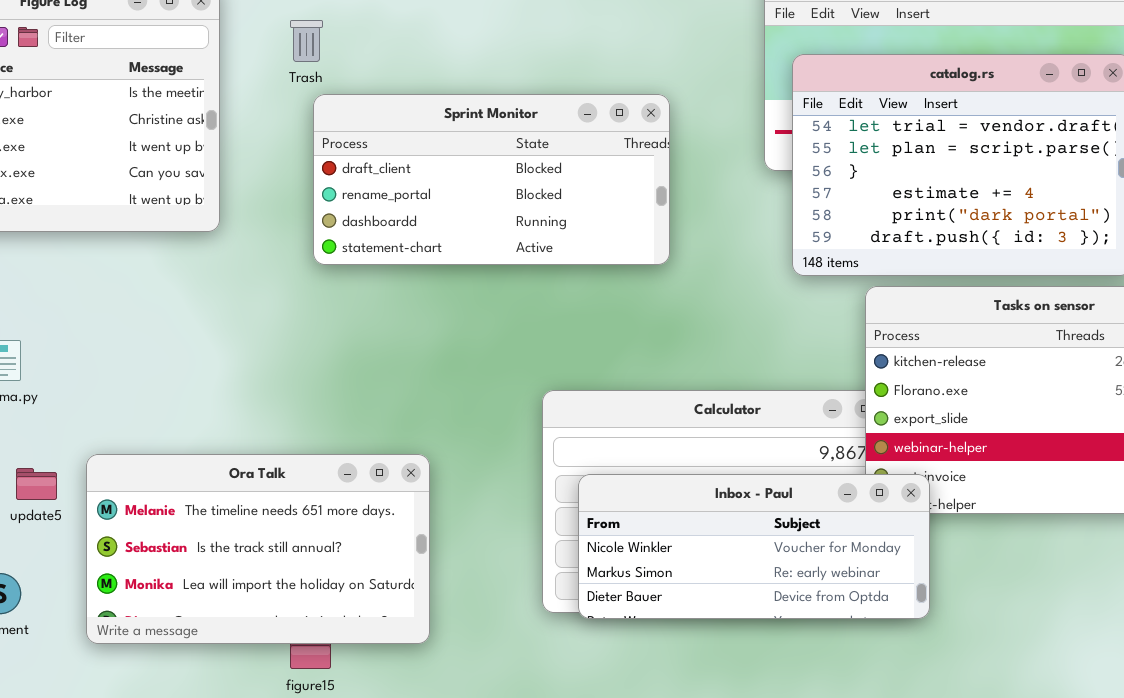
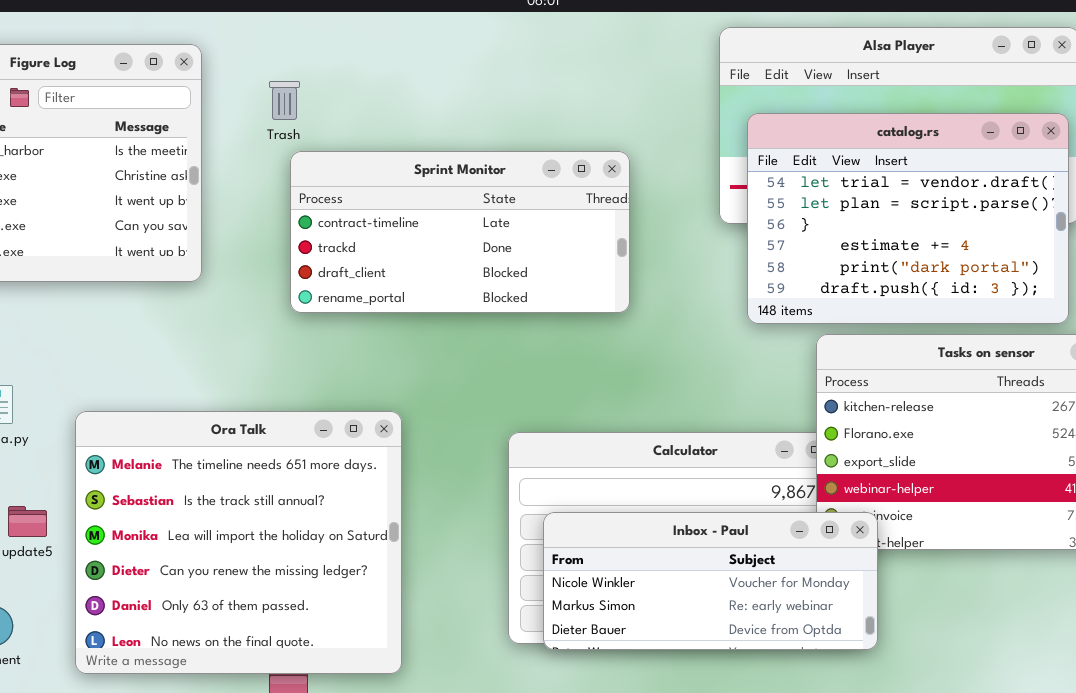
Sprint Monitor: [313,94,670,265] -> [290,151,630,313], scrolled up 2 rows
Ora Talk: [86,454,430,644] -> [75,411,402,674], resized

